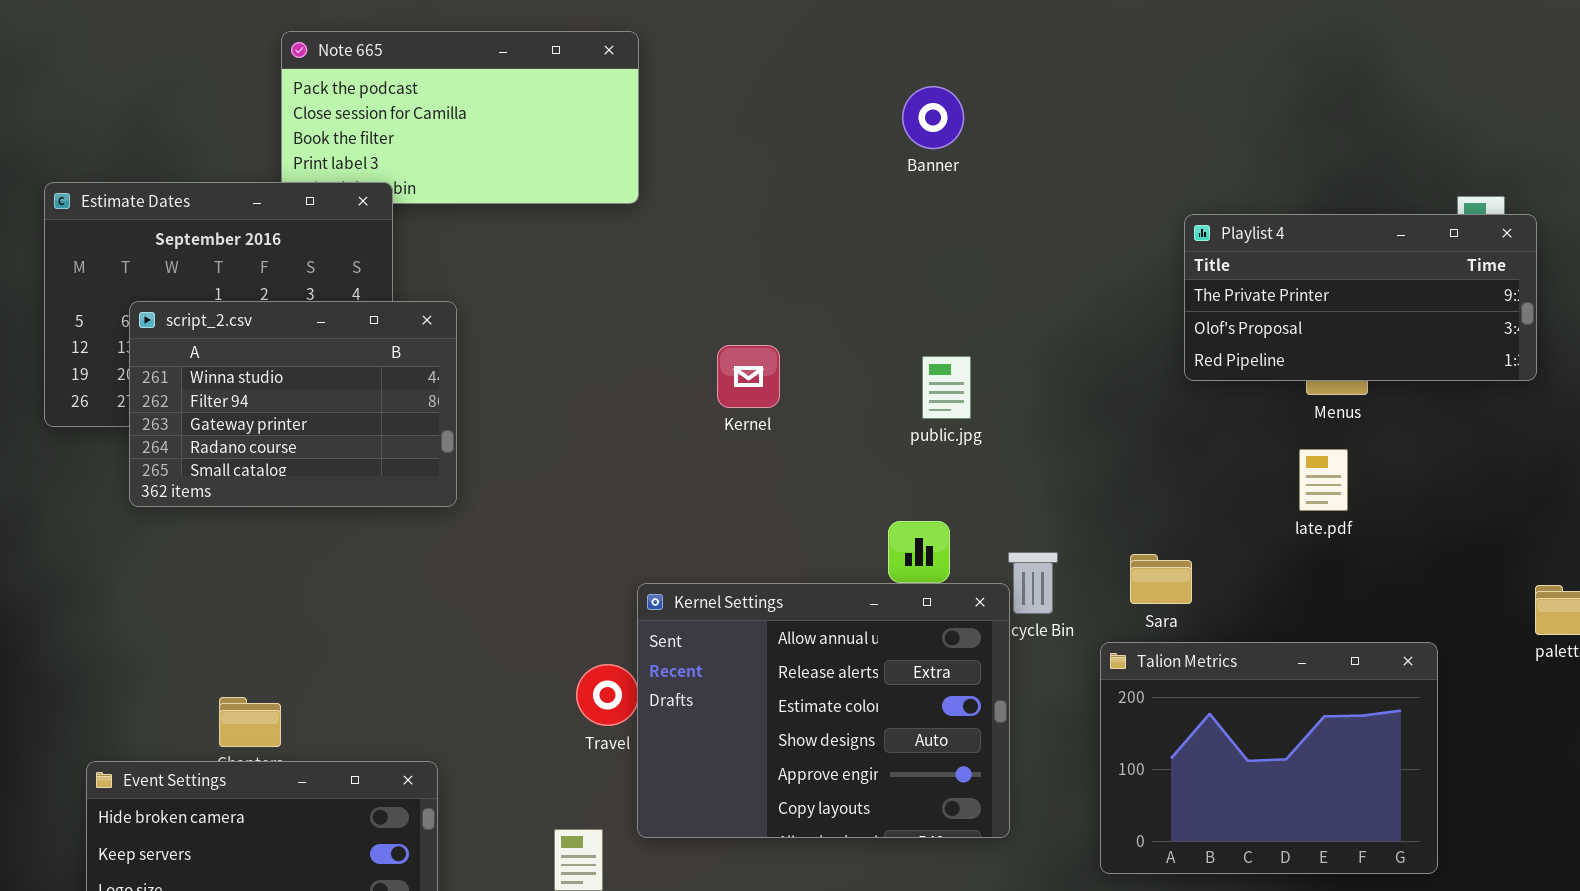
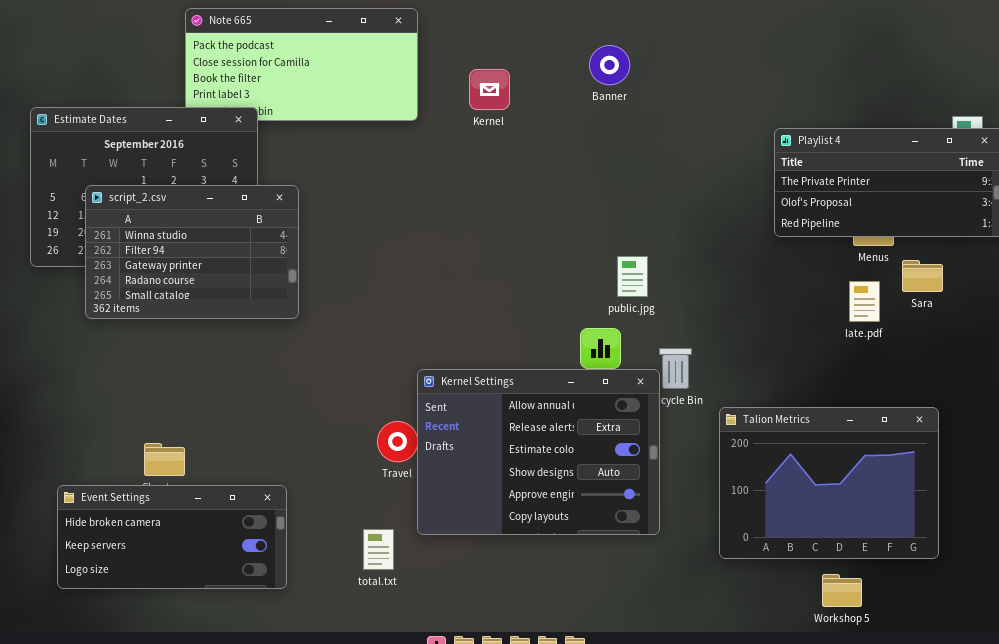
Kernel: [717,345,780,408] -> [469,69,510,110], moved
public.jpg: [922,356,971,419] -> [617,256,648,297], moved
Sara: [1130,554,1192,604] -> [902,260,943,292], moved

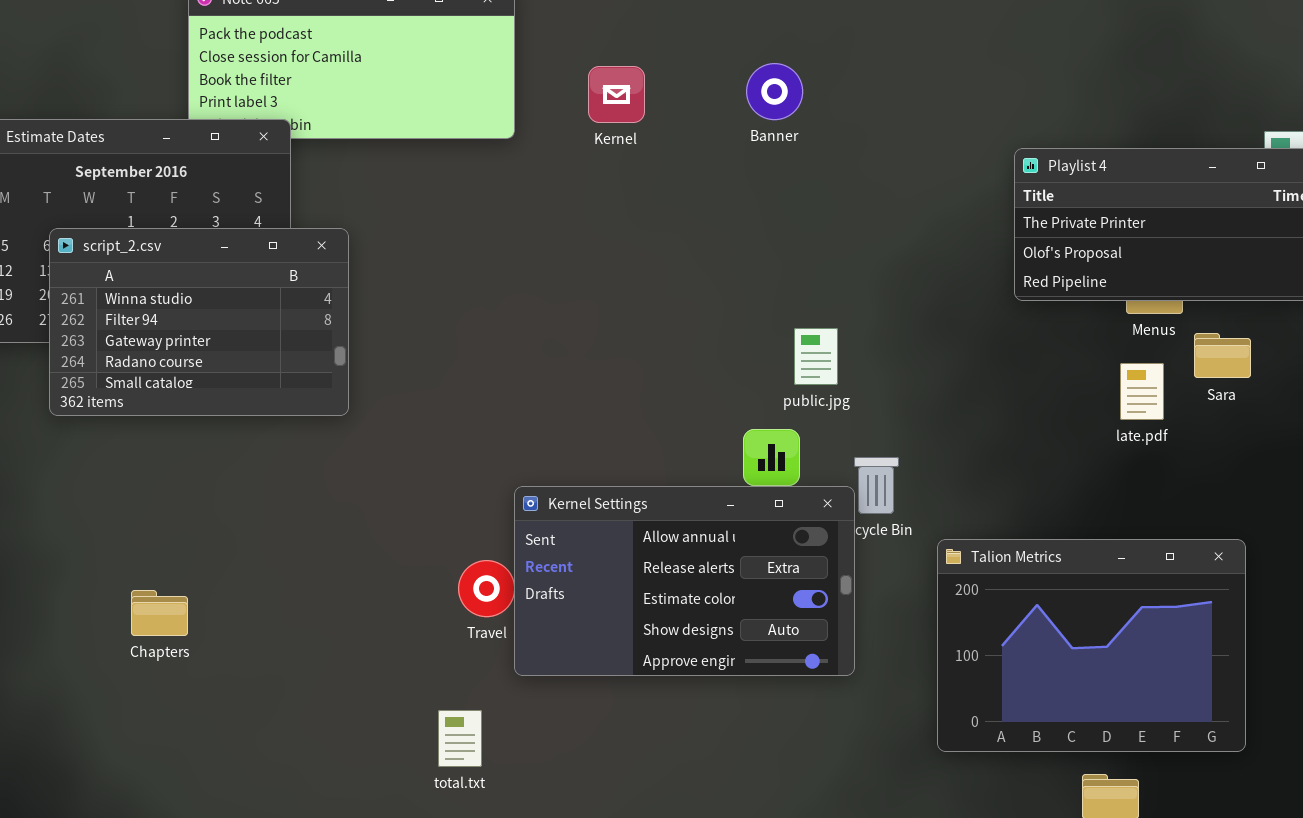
Banner: [589,45,630,85] -> [746,63,803,120], moved
Kernel Settings: [417,369,660,535] -> [514,486,855,676], resized
Event Settings: [57,485,287,589] -> none, closed

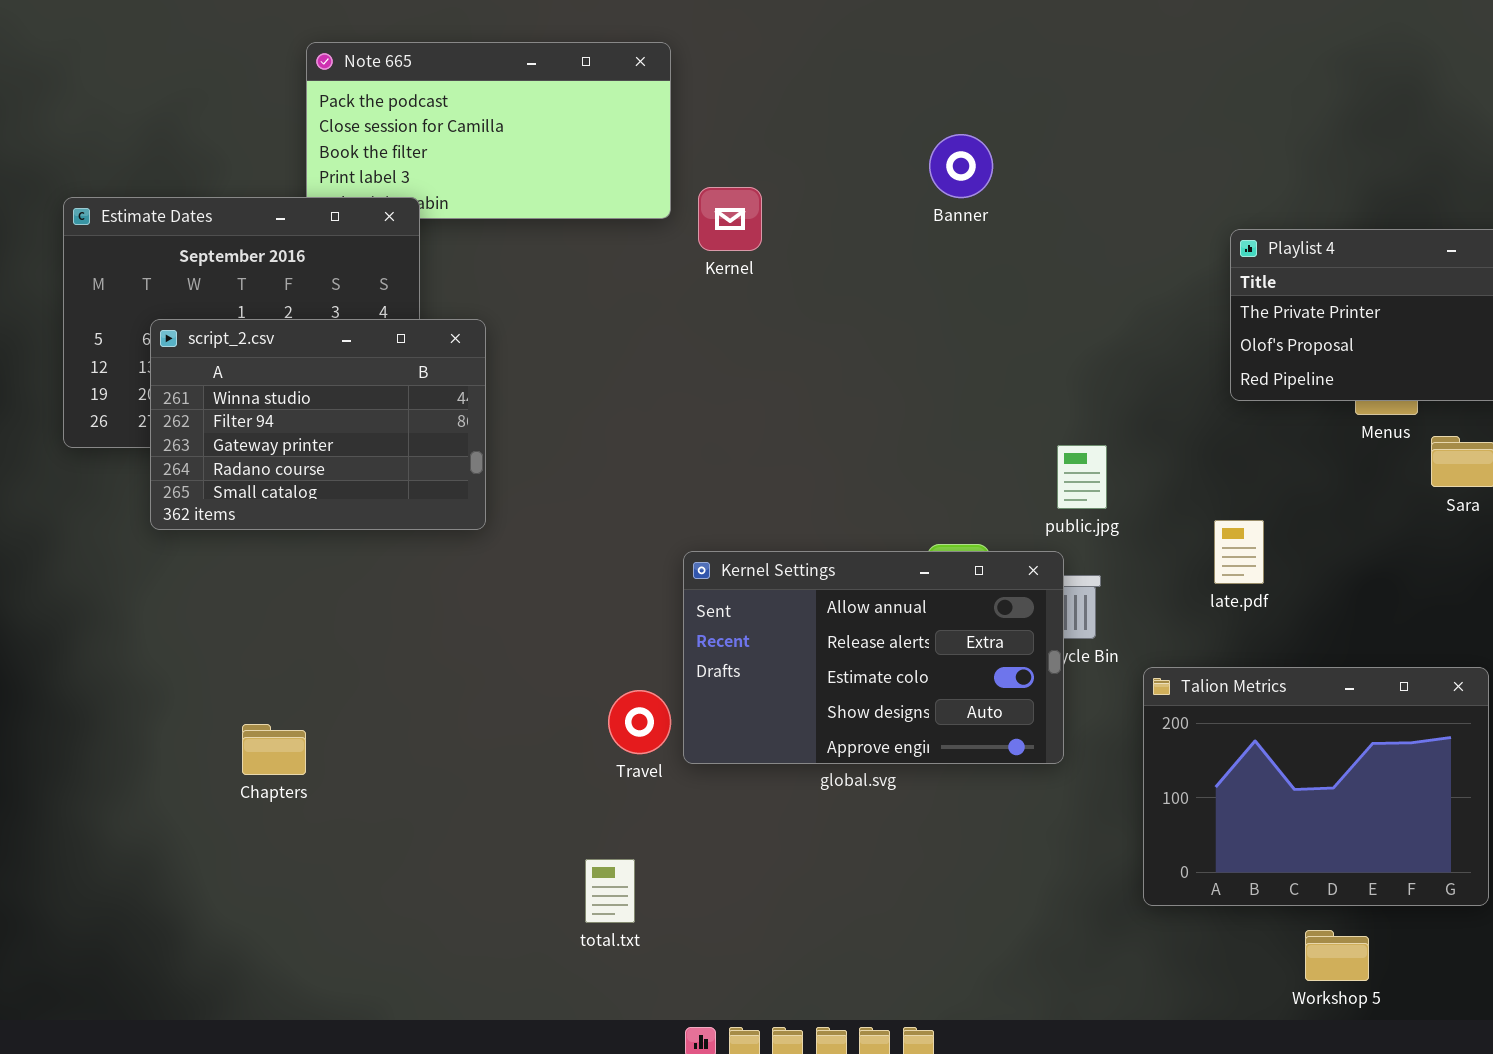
Kernel: [588,66,645,123] -> [698,187,762,251], moved
public.jpg: [794,328,838,385] -> [1057,445,1107,509], moved
late.pdf: [1120,363,1164,420] -> [1214,520,1264,584], moved
Kernel Settings: [514,486,855,676] -> [683,551,1064,764], moved

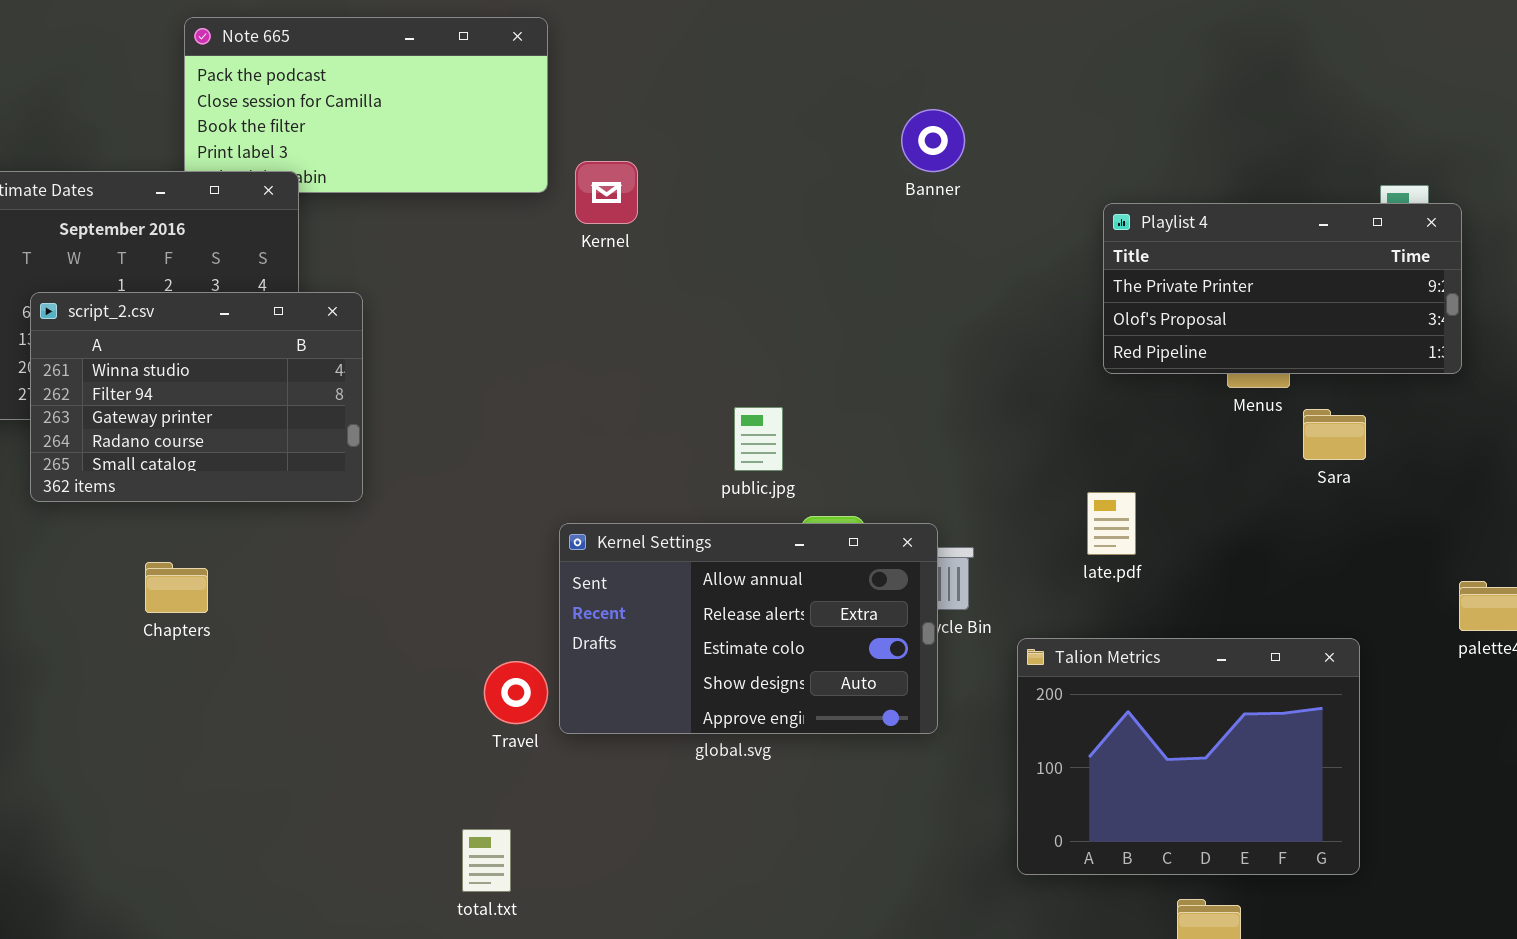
Banner: [929,134,993,198] -> [901,109,965,172], moved
public.jpg: [1057,445,1107,509] -> [734,407,783,471], moved
Chapters: [242,724,306,775] -> [145,562,208,613], moved

